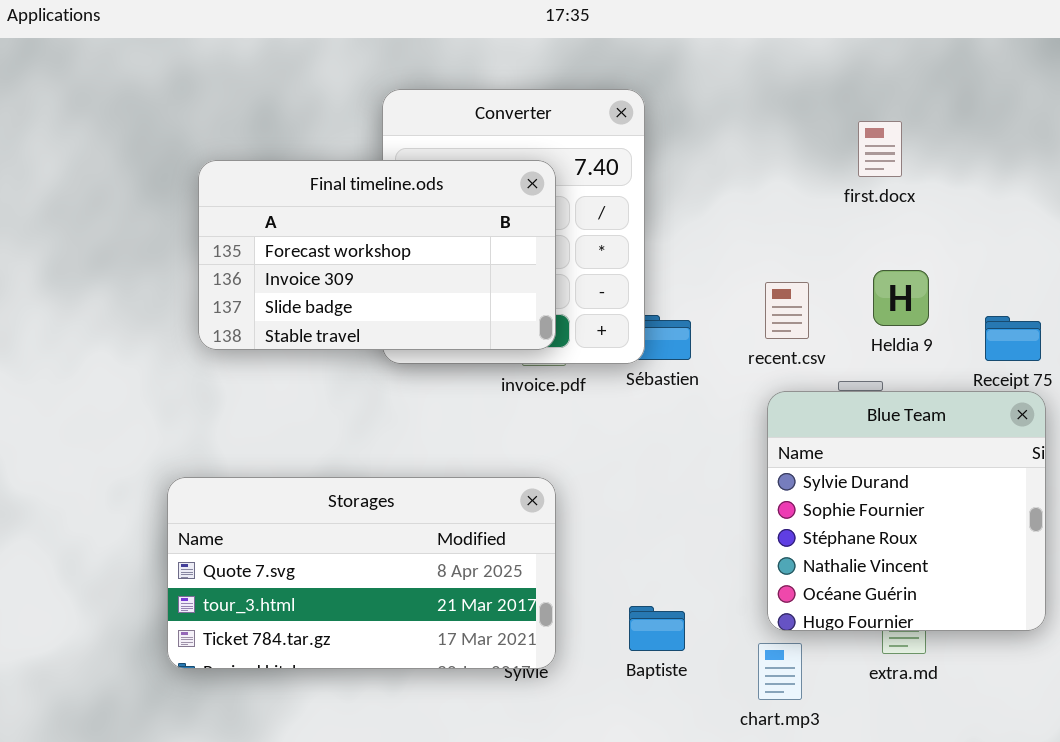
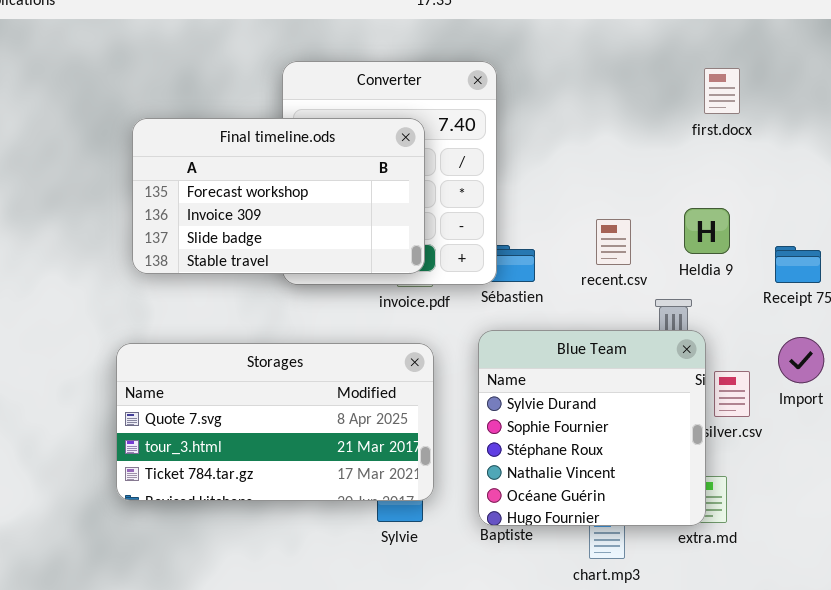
first.docx: [858,121,902,177] -> [704,68,740,114], moved
Blue Team: [767,391,1046,631] -> [478,330,706,526], moved
Storages: [167,477,556,669] -> [116,343,434,501], moved

